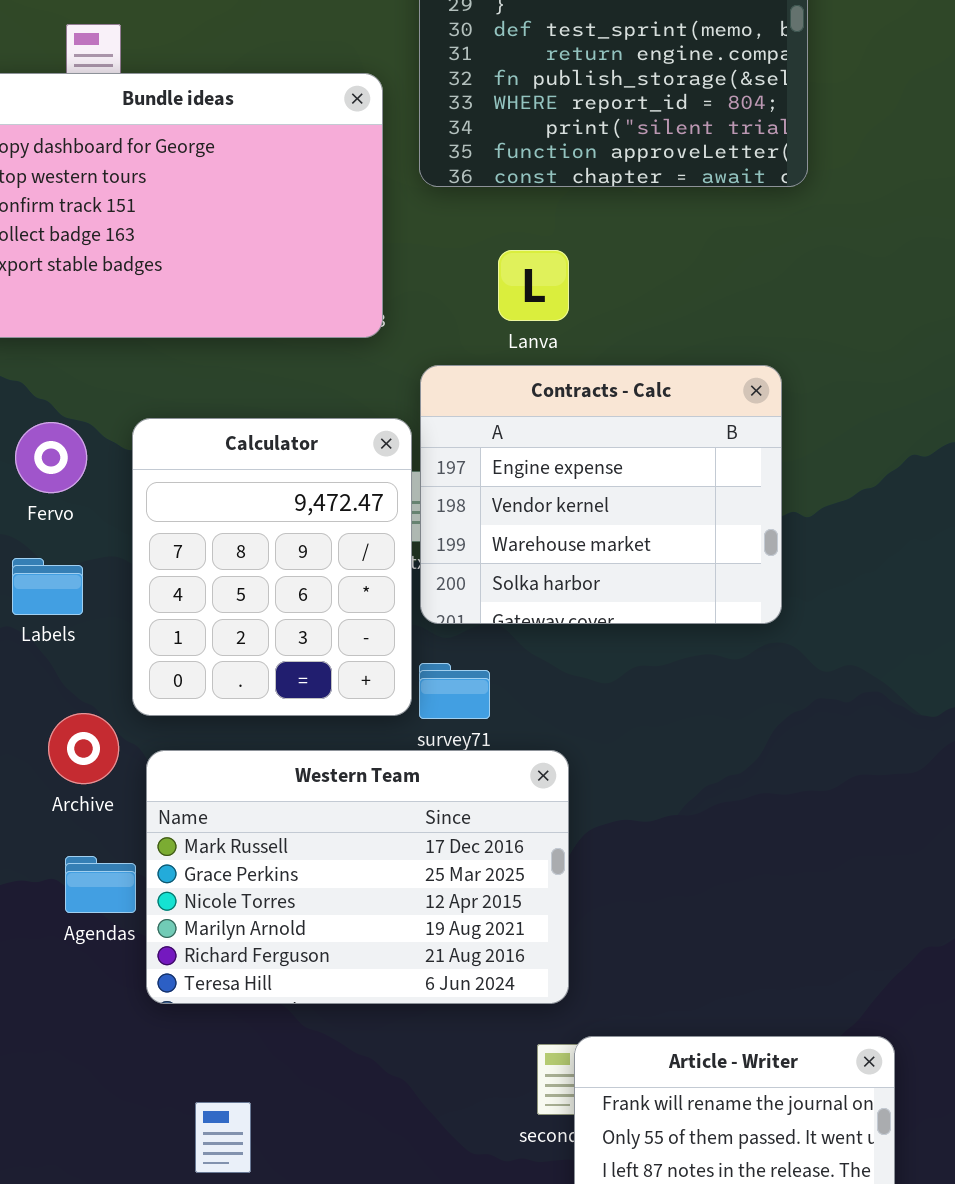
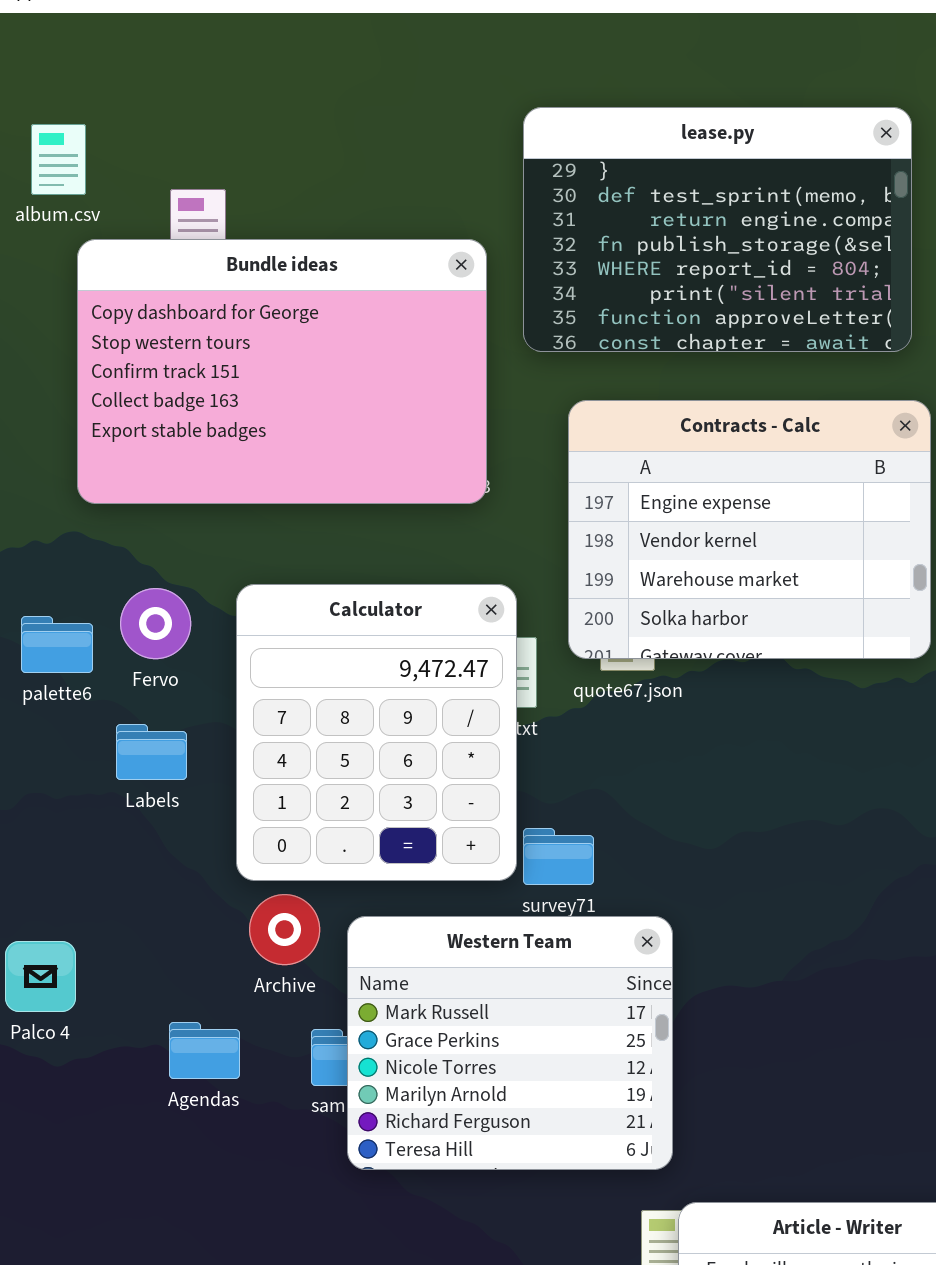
Contracts - Calc: [420,365,782,624] -> [568,400,931,659], moved
Archive: [48,713,119,784] -> [249,894,320,965], moved
Western Team: [146,750,569,1004] -> [347,916,673,1170], resized

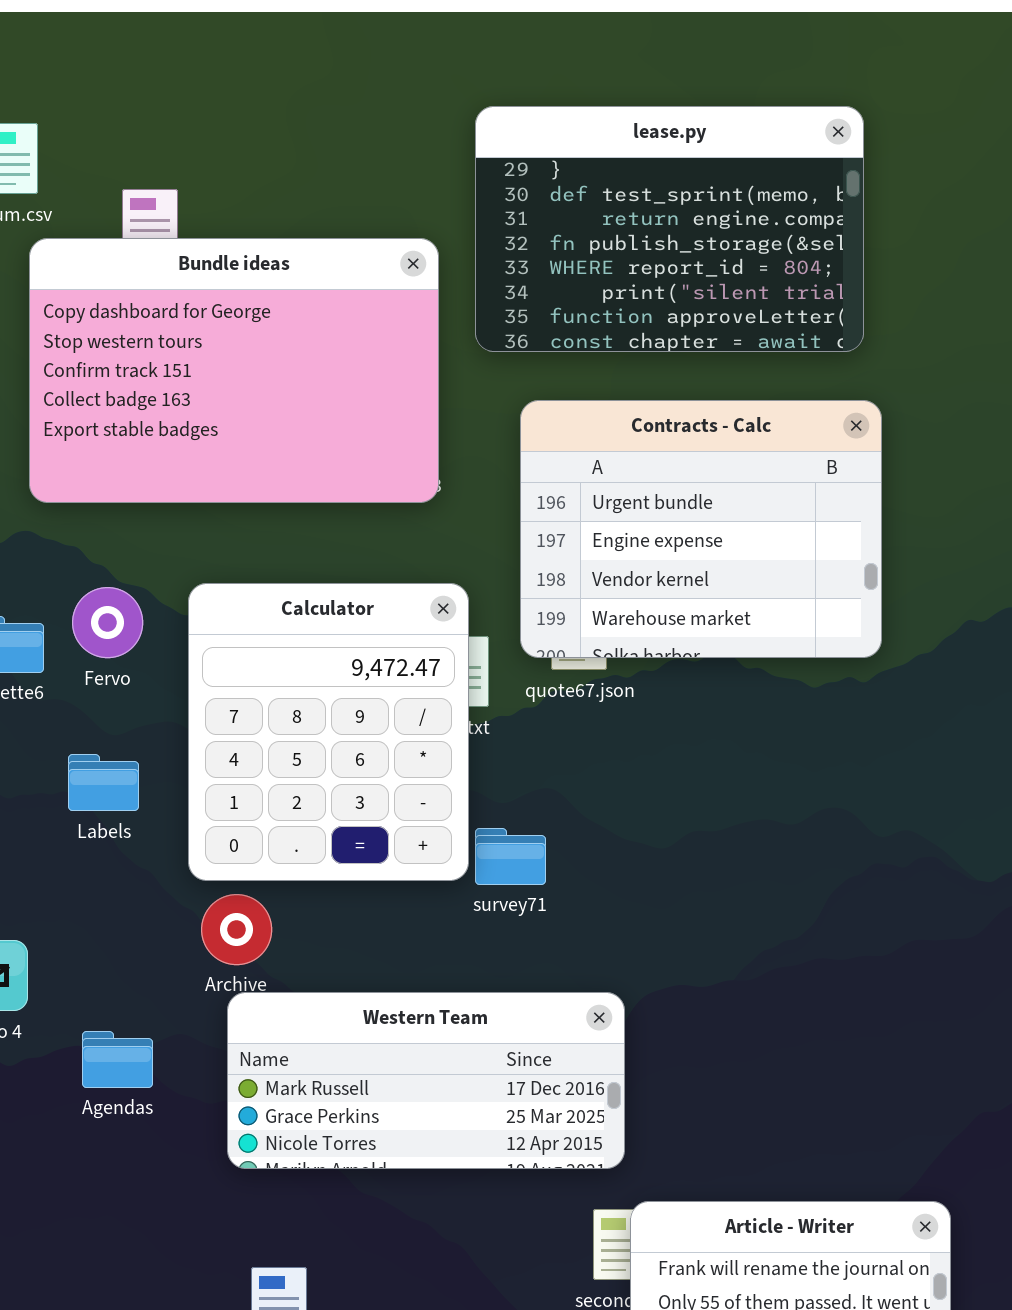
Contracts - Calc: [568,400,931,659] -> [520,400,882,658], scrolled up 1 row
Labels: [116,724,187,780] -> [68,754,139,811], moved
Western Team: [347,916,673,1170] -> [227,992,625,1169], resized
Agendas: [169,1022,240,1079] -> [82,1031,153,1088], moved

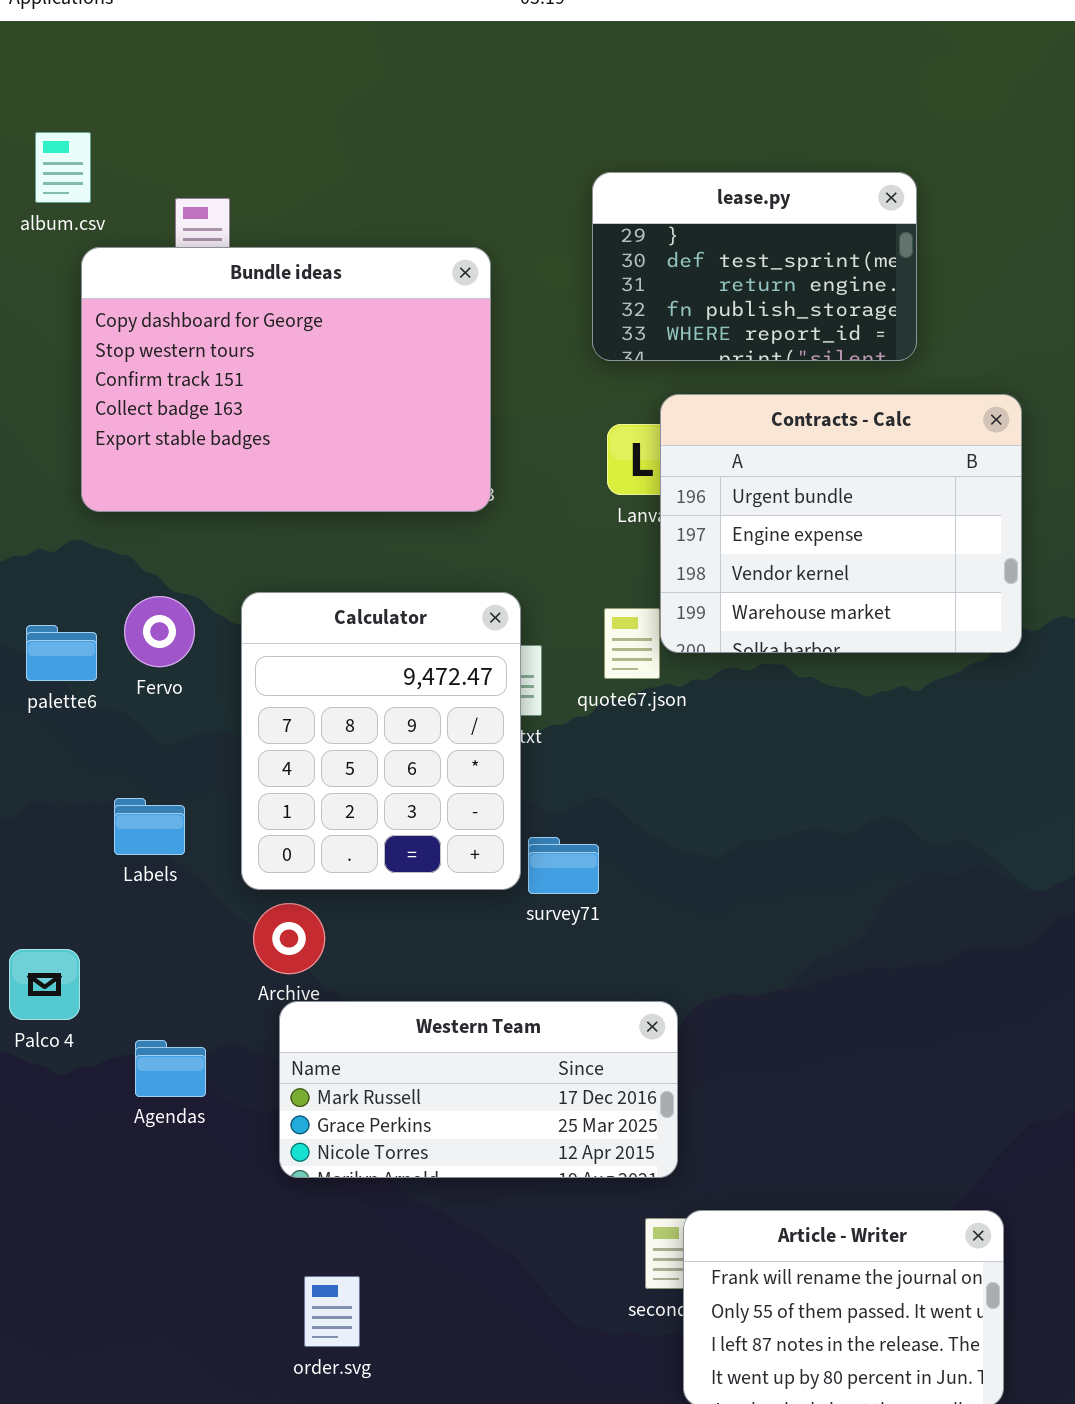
lease.py: [475,106,864,352] -> [592,172,917,361], resized
Contracts - Calc: [520,400,882,658] -> [660,394,1022,653], moved
Labels: [68,754,139,811] -> [114,798,185,855], moved

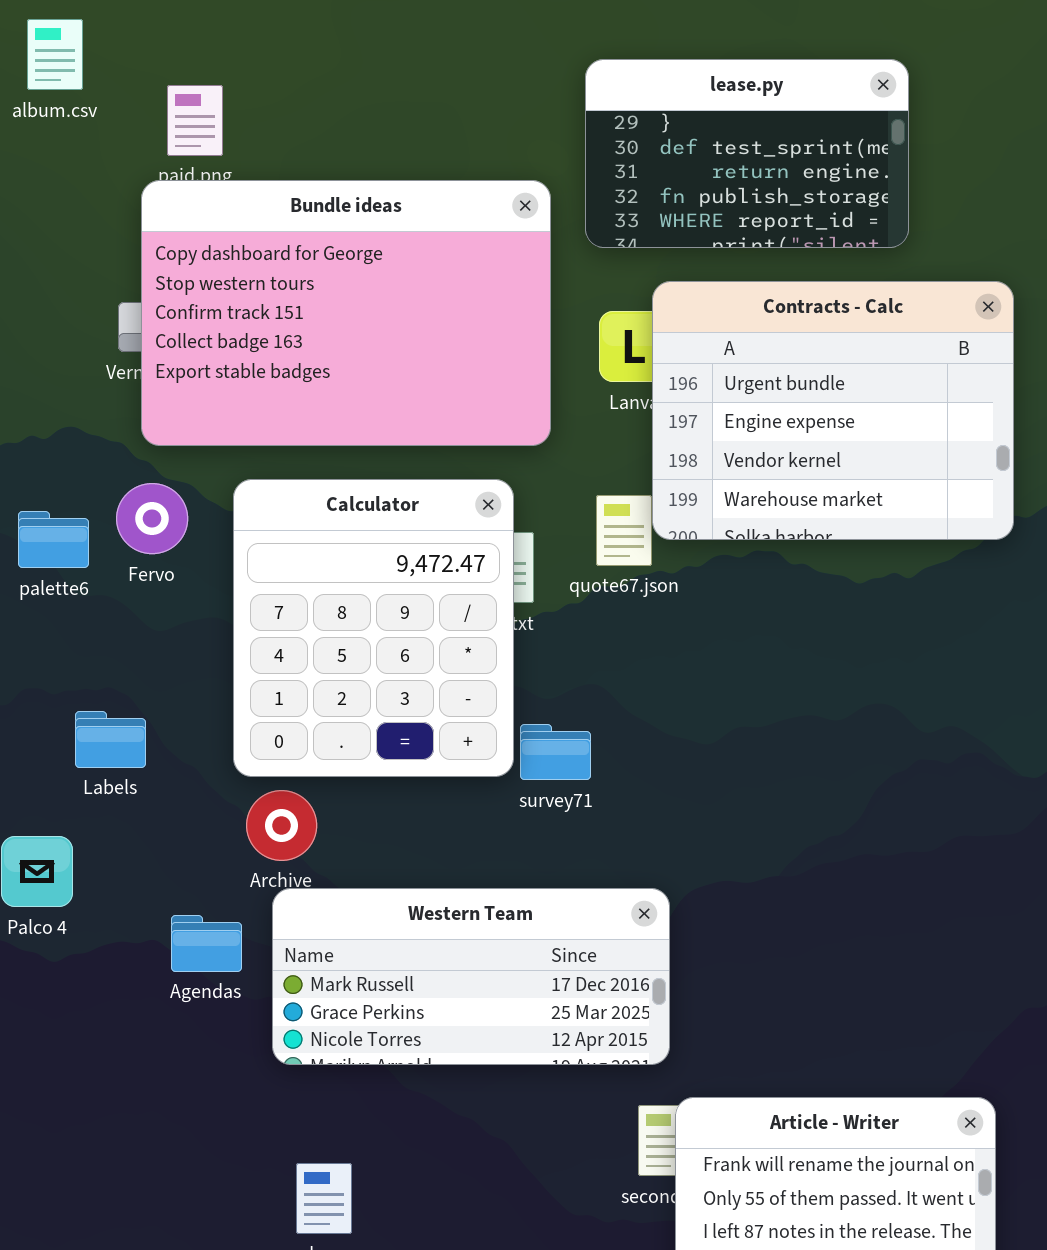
Bundle ideas: [81,247,491,512] -> [141,180,551,446], moved
Labels: [114,798,185,855] -> [75,711,146,768], moved
Agendas: [135,1040,206,1097] -> [171,915,242,972], moved

